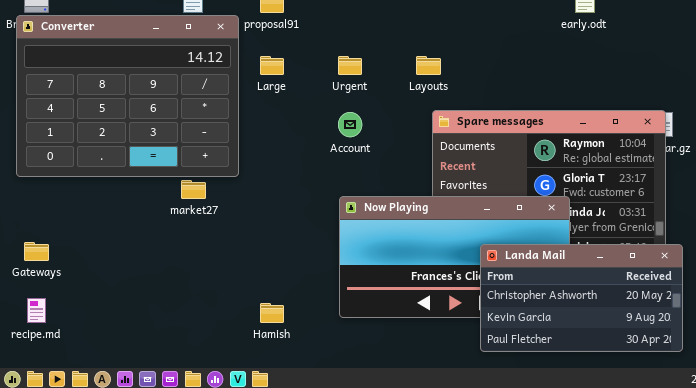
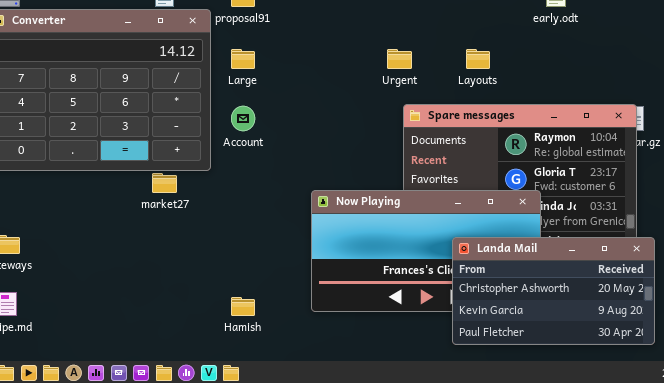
Urgent: [338,56,362,75] -> [387,49,412,69], moved
Layouts: [416,56,441,75] -> [466,49,490,69], moved
Account: [338,112,362,137] -> [231,106,255,131], moved

